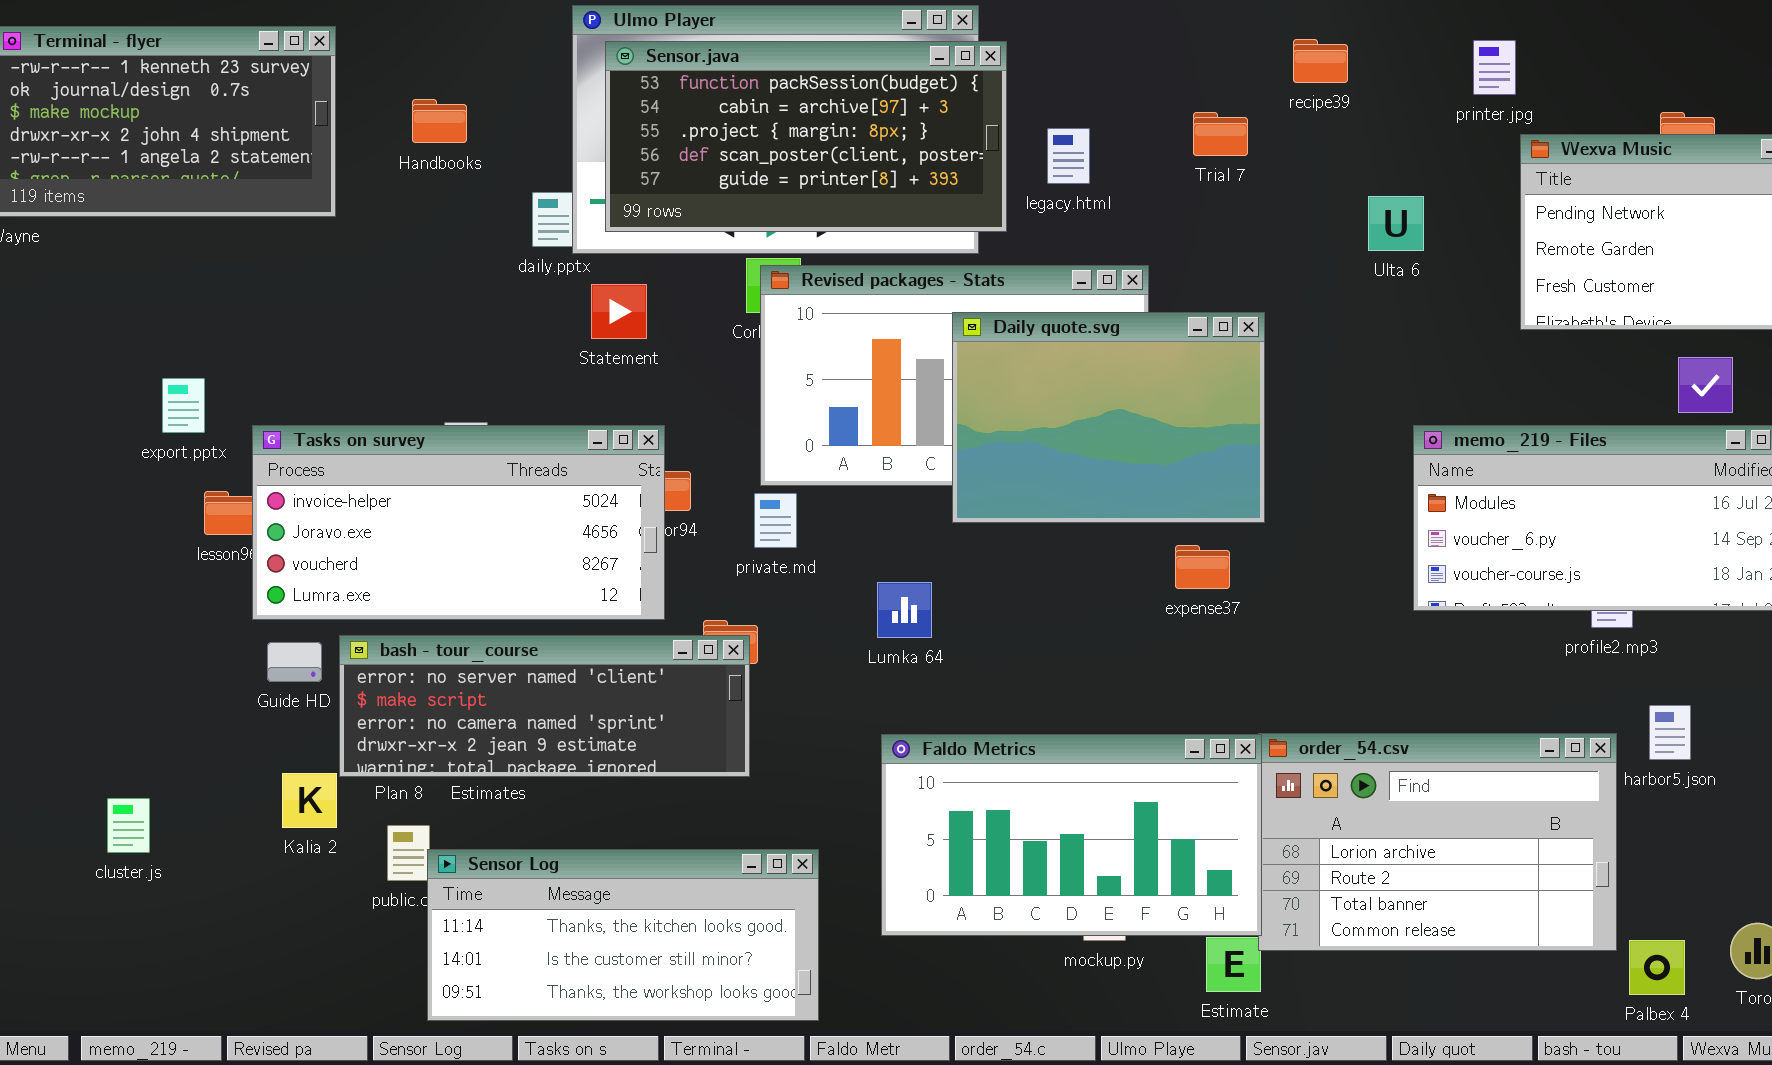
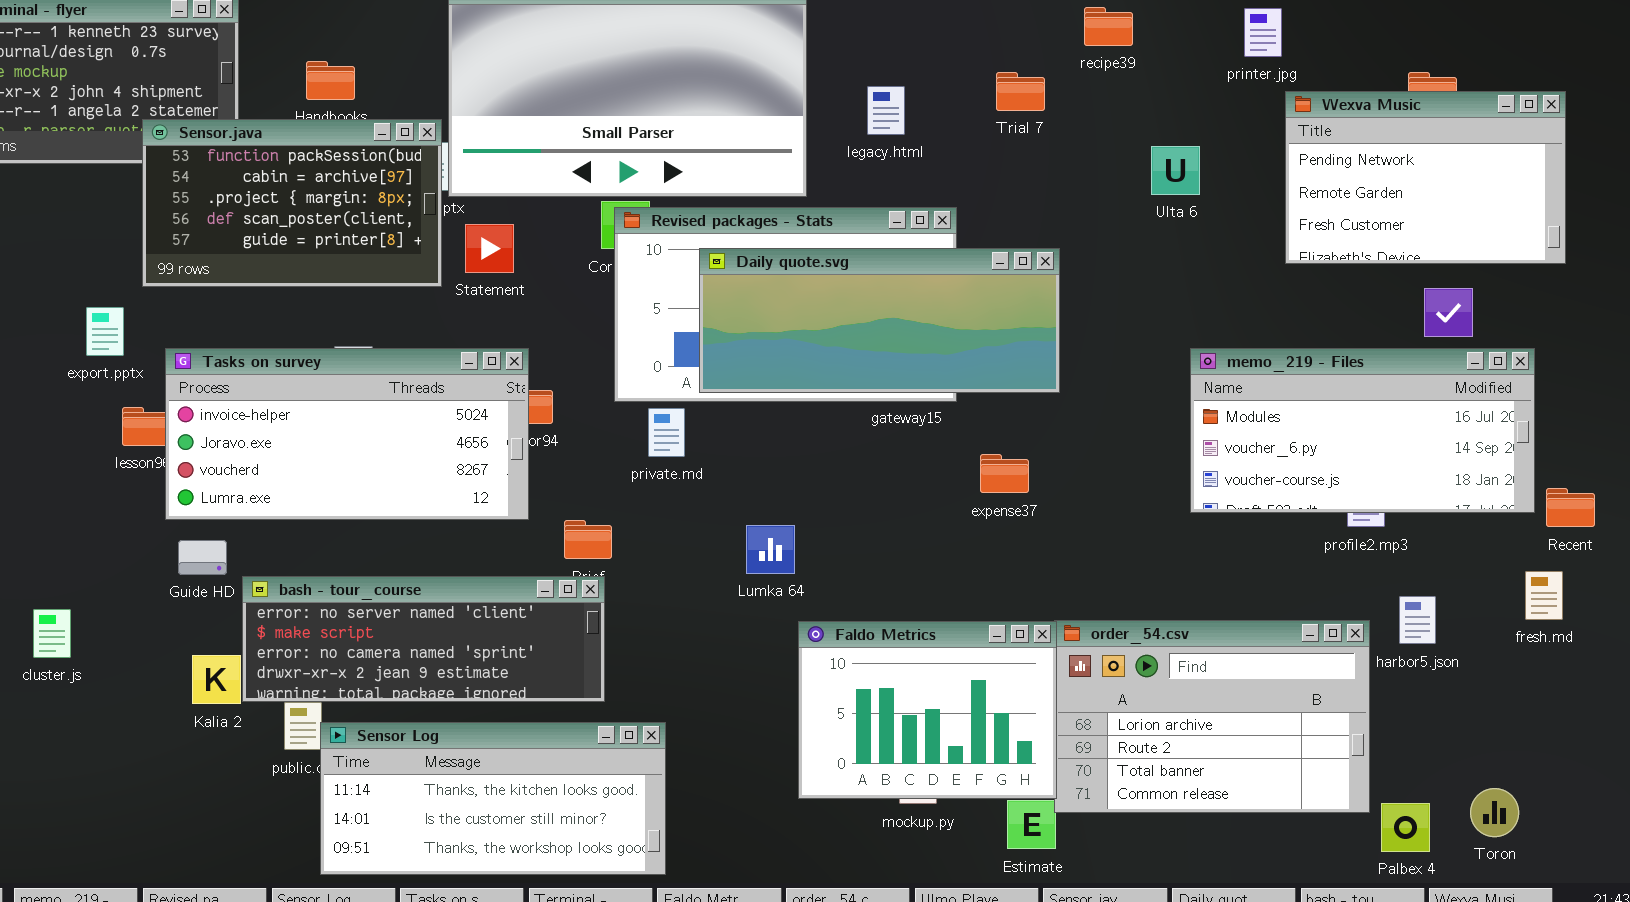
Sensor.java: [605,41,1007,232] -> [142,119,442,287], moved, resized
Daily quote.svg: [952,312,1265,523] -> [699,248,1060,393], resized
private.md: [754,493,797,548] -> [648,408,685,457], moved
Lumka 64: [877,582,932,638] -> [746,525,795,574], moved
bash - tour_course: [339,635,750,777] -> [242,576,605,702], moved
Faldo Metrics: [881,734,1262,936] -> [798,621,1057,799], resized
cluster.js: [107,798,150,853] -> [33,609,71,658], moved

